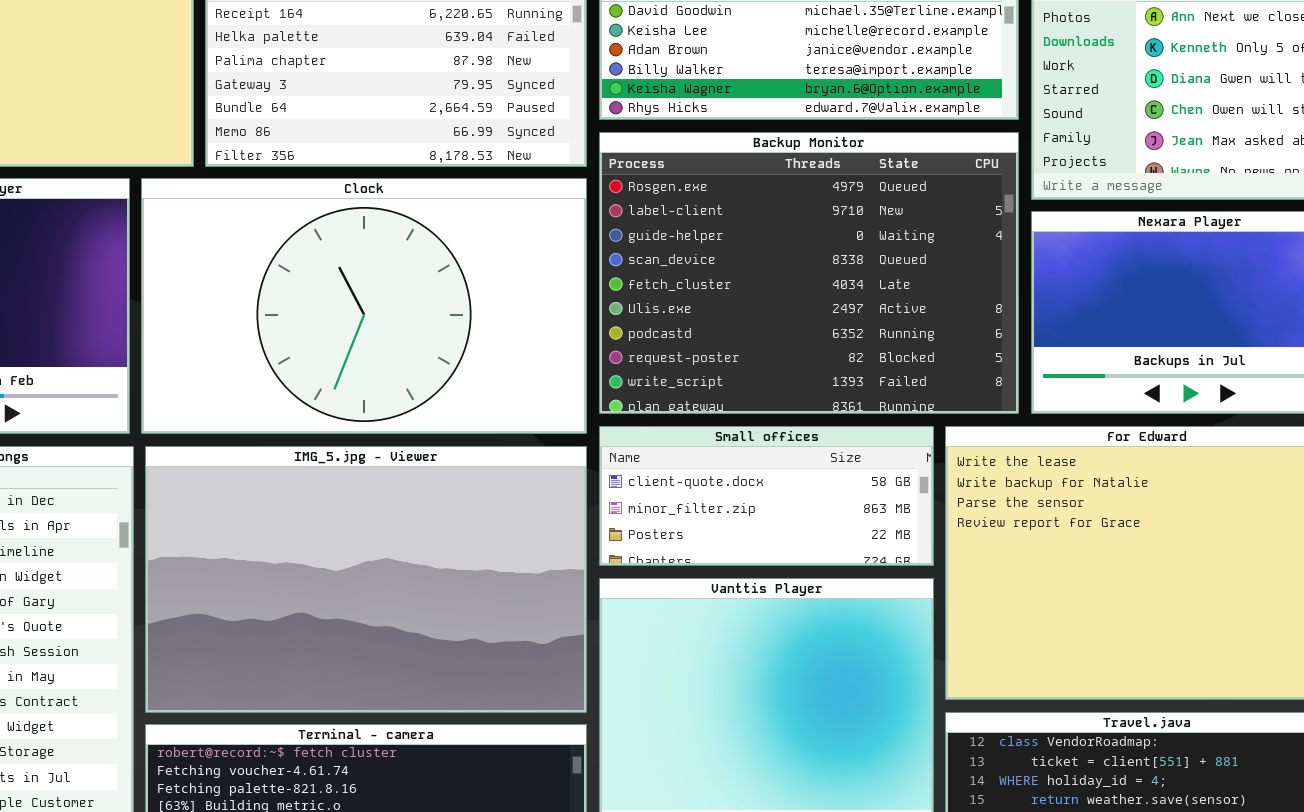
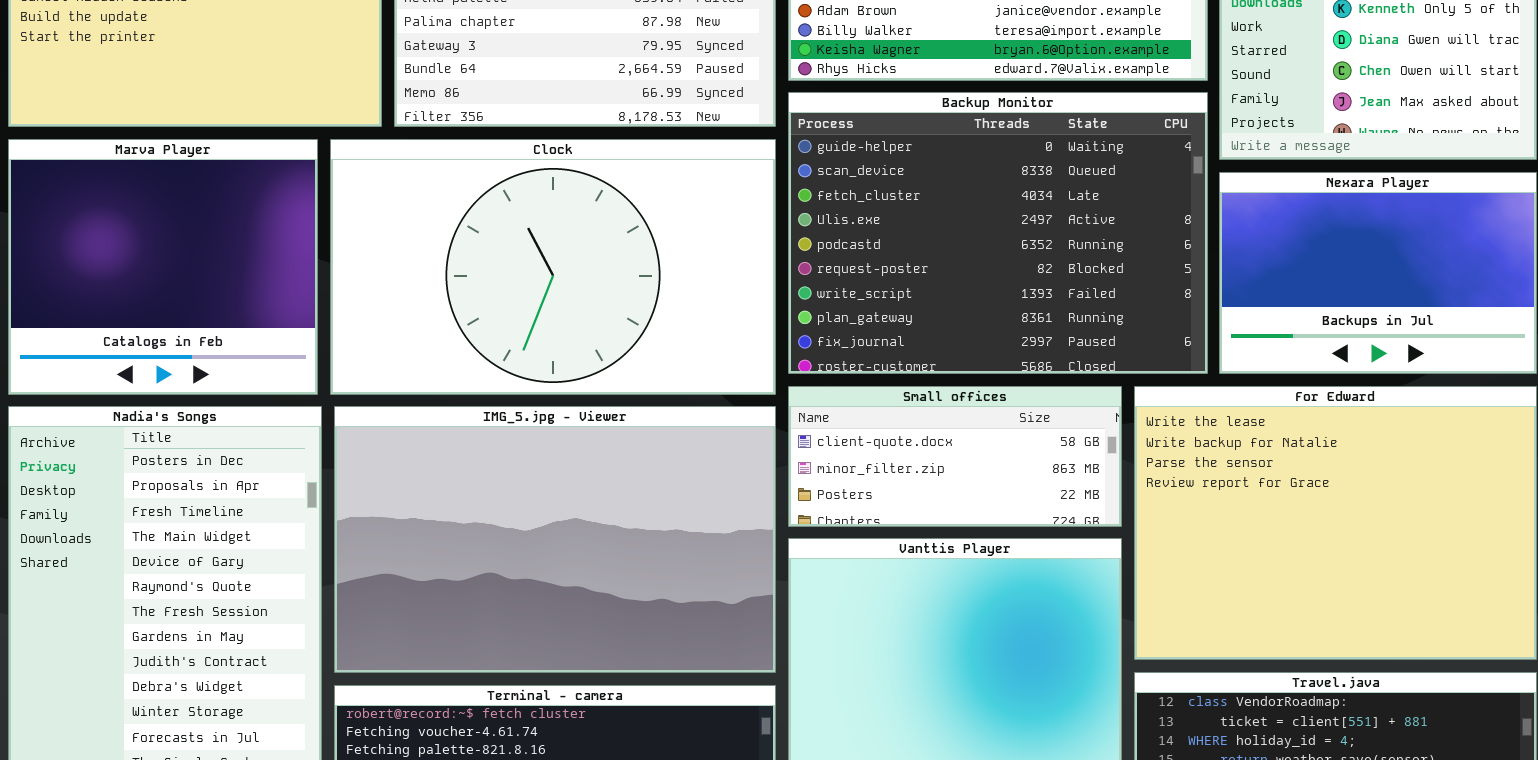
Backup Monitor: [599,132,1019,414] -> [788,92,1208,374], scrolled down 2 rows

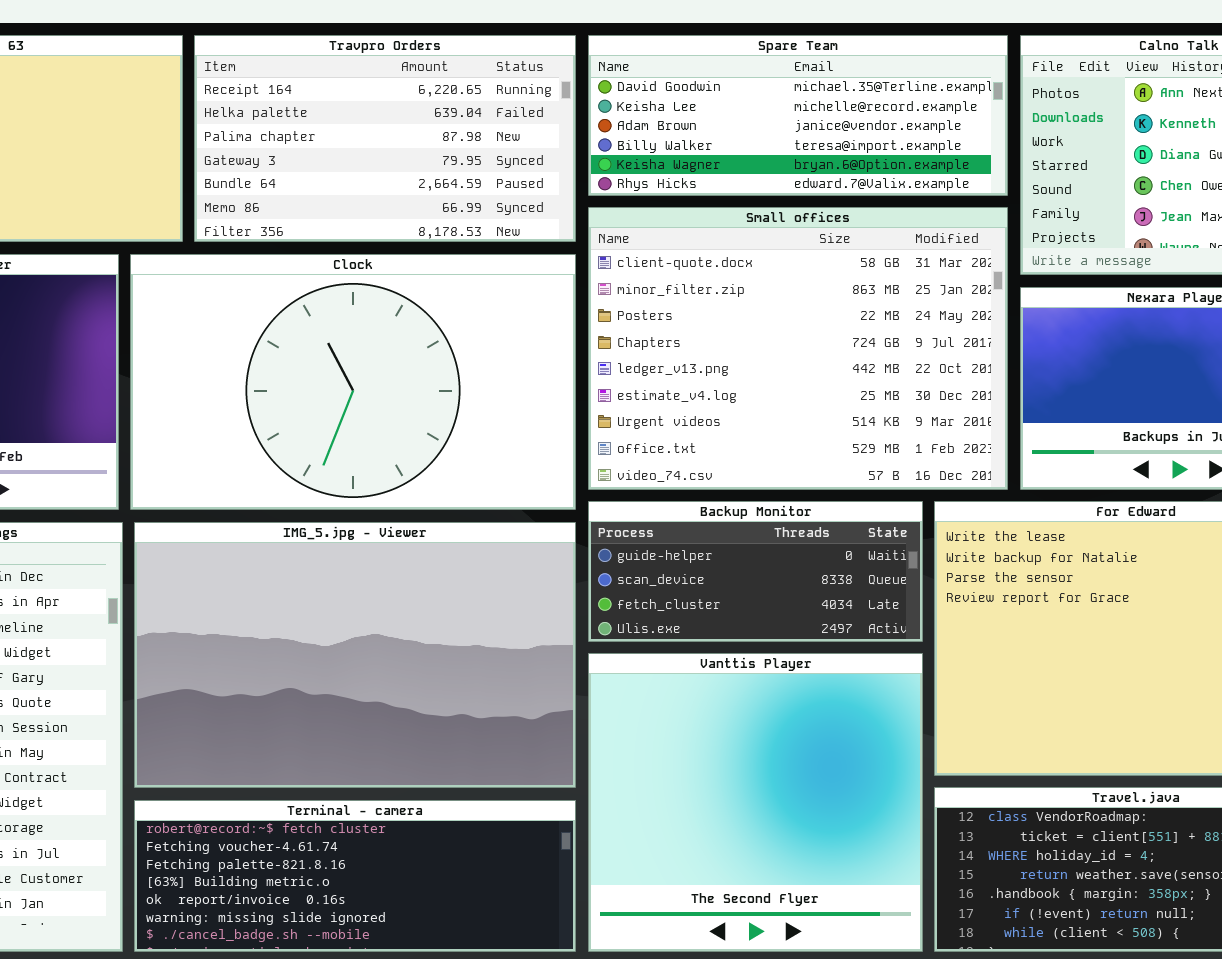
Backup Monitor: [788,92,1208,374] -> [588,501,923,642], moved, resized
Small offices: [788,386,1122,527] -> [588,207,1008,490], moved, resized

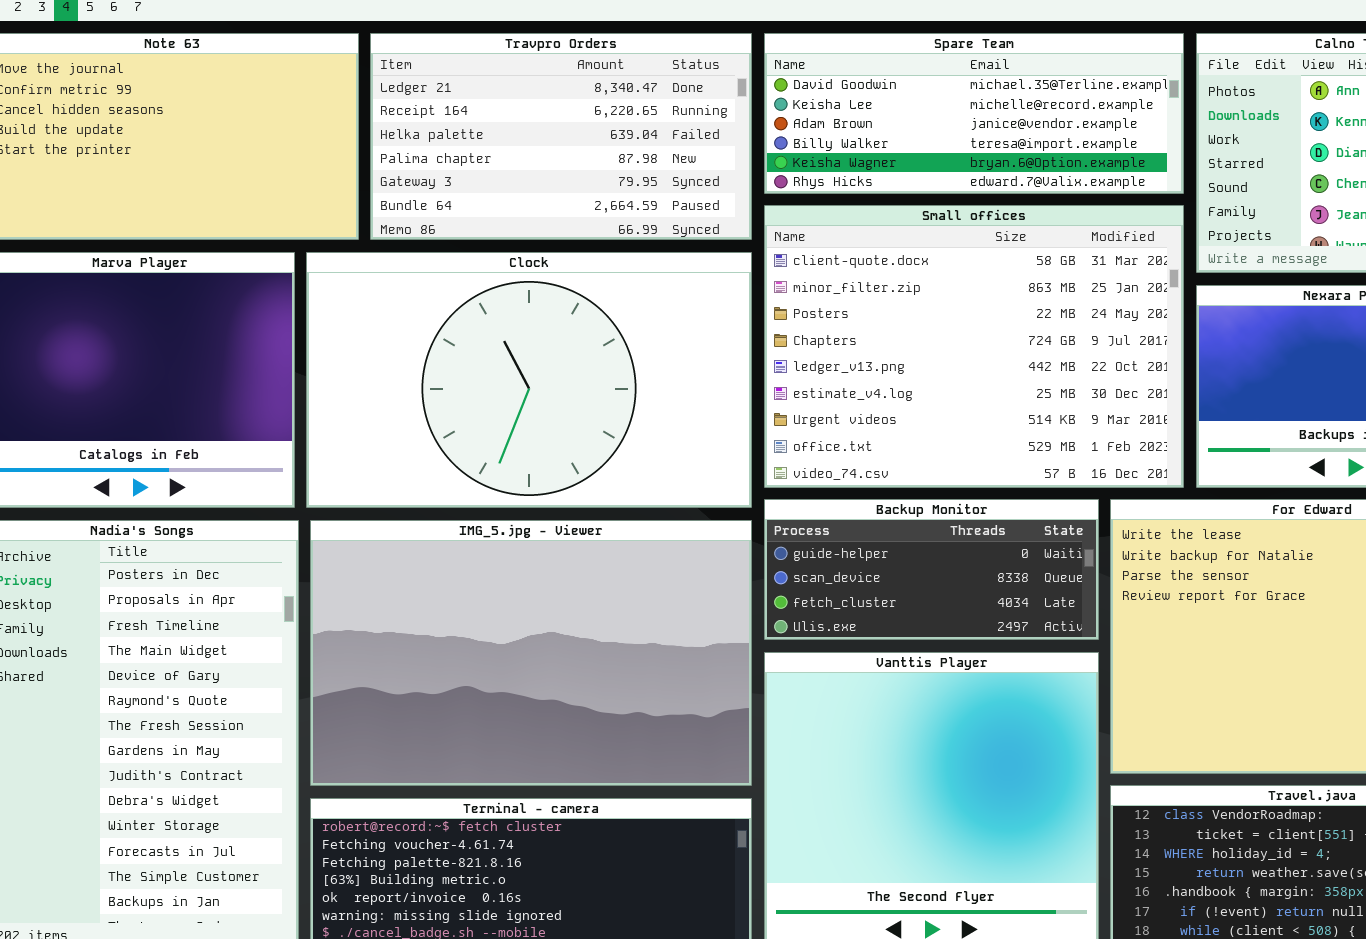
Travpro Orders: [194,35,576,242] -> [370,33,752,240], scrolled up 1 row

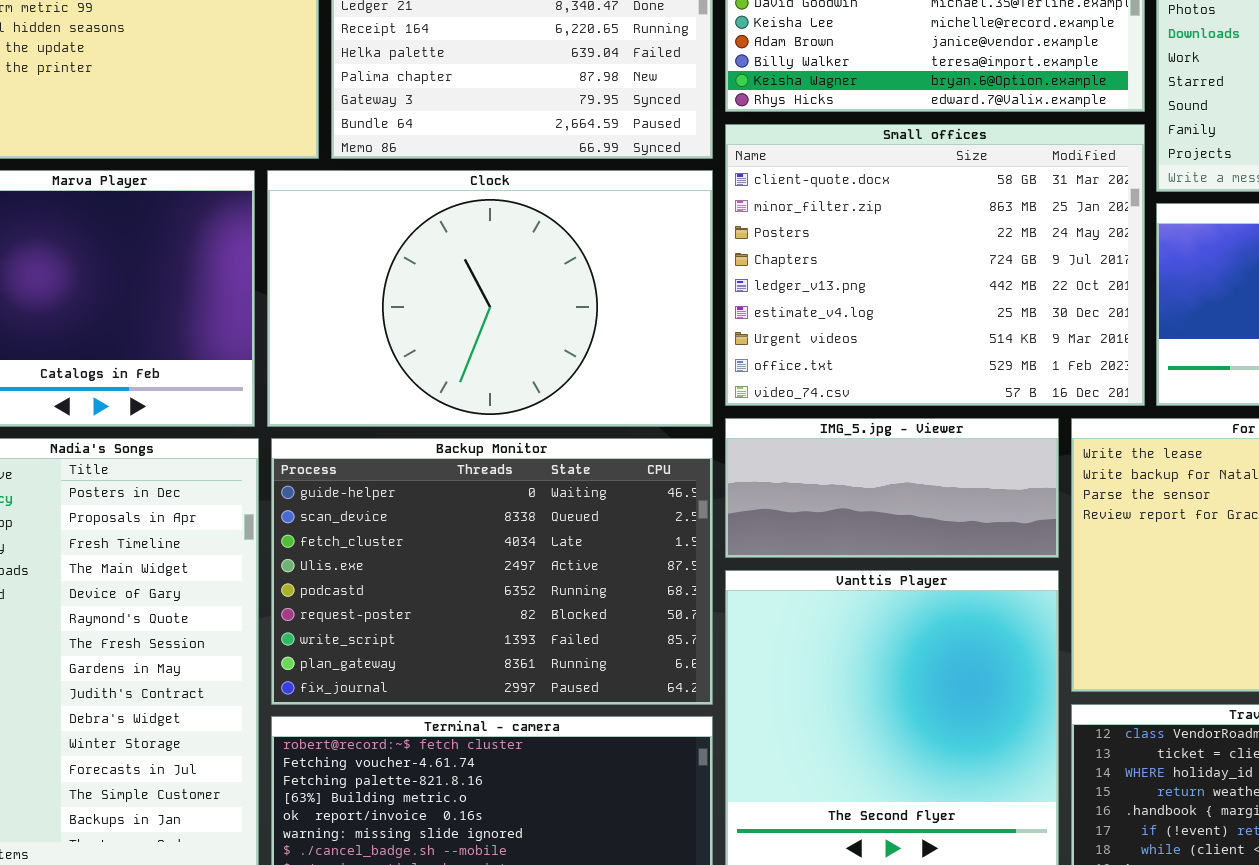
Backup Monitor: [764,499,1099,640] -> [271,438,713,705], moved, resized
IMG_5.jpg - Viewer: [310,520,752,786] -> [725,418,1059,558], moved, resized

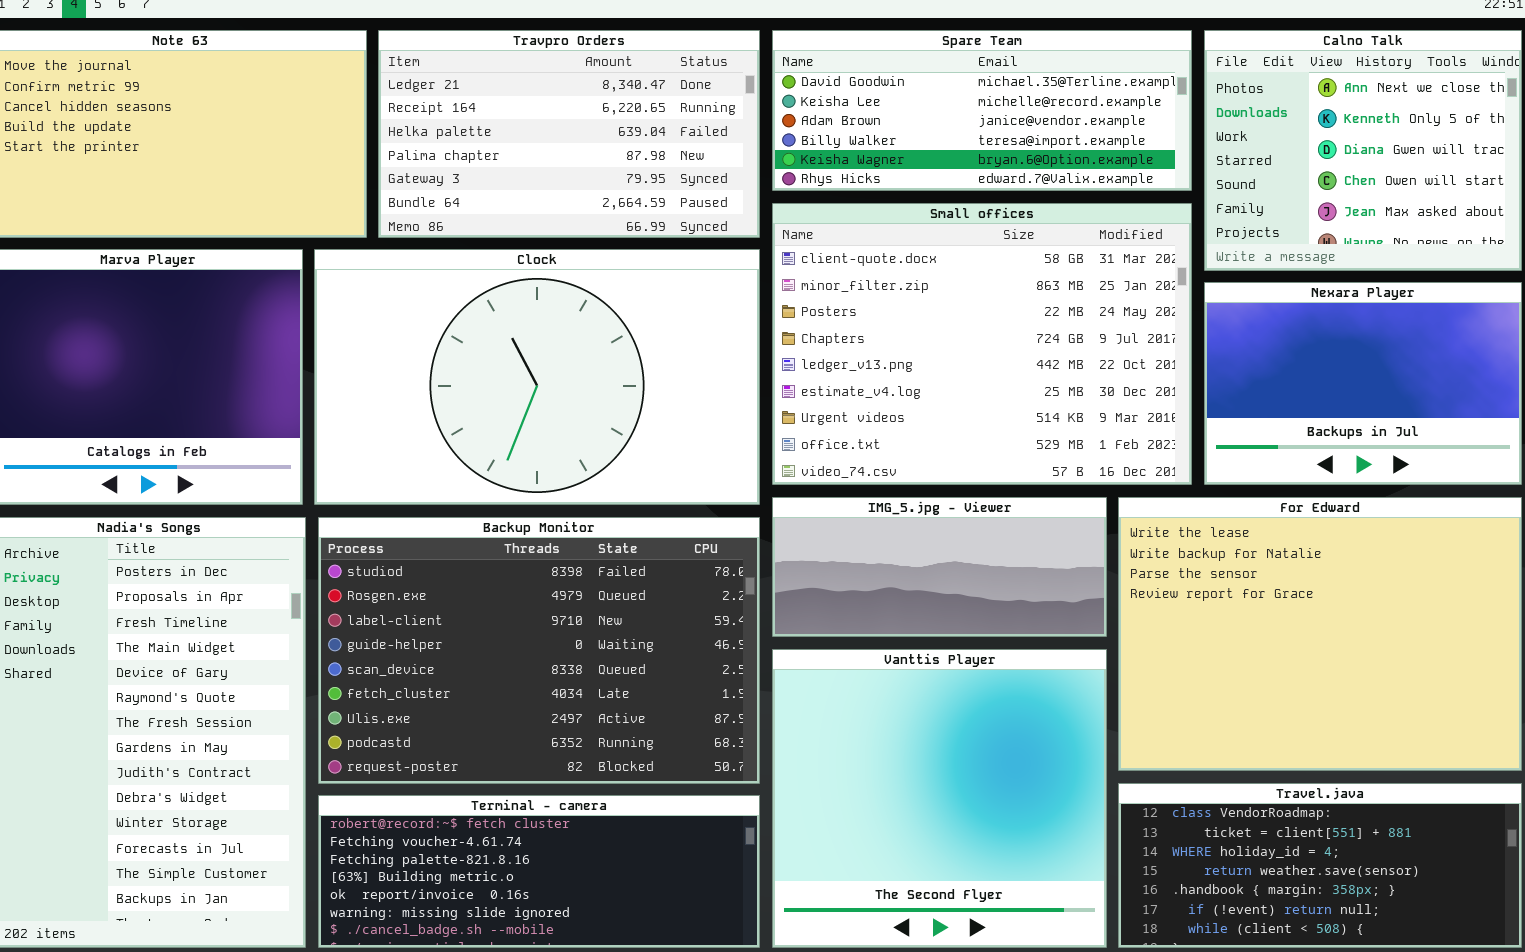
Backup Monitor: [271,438,713,705] -> [318,517,760,784], scrolled up 3 rows

